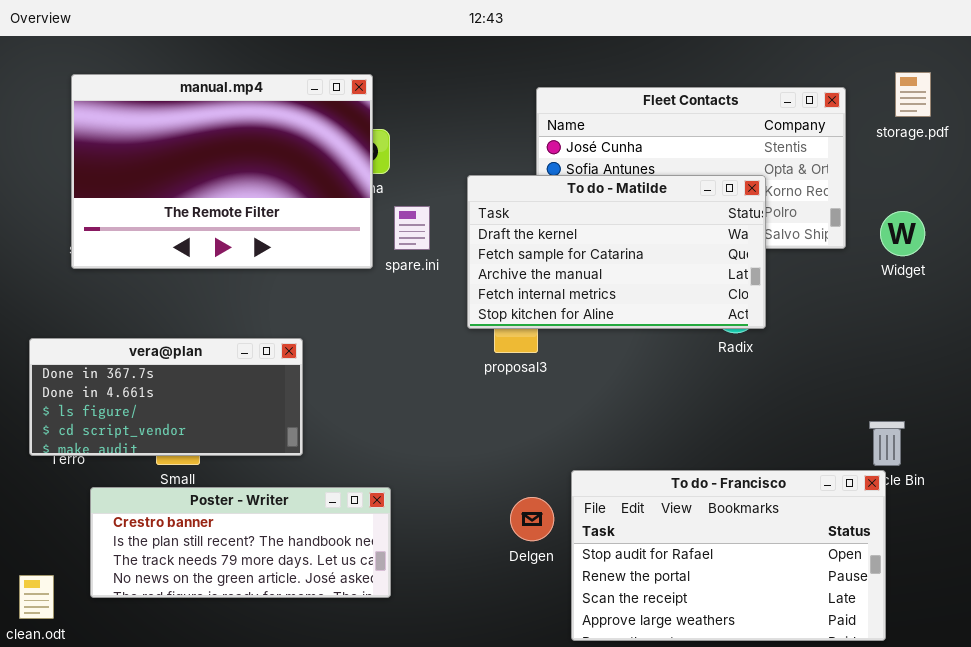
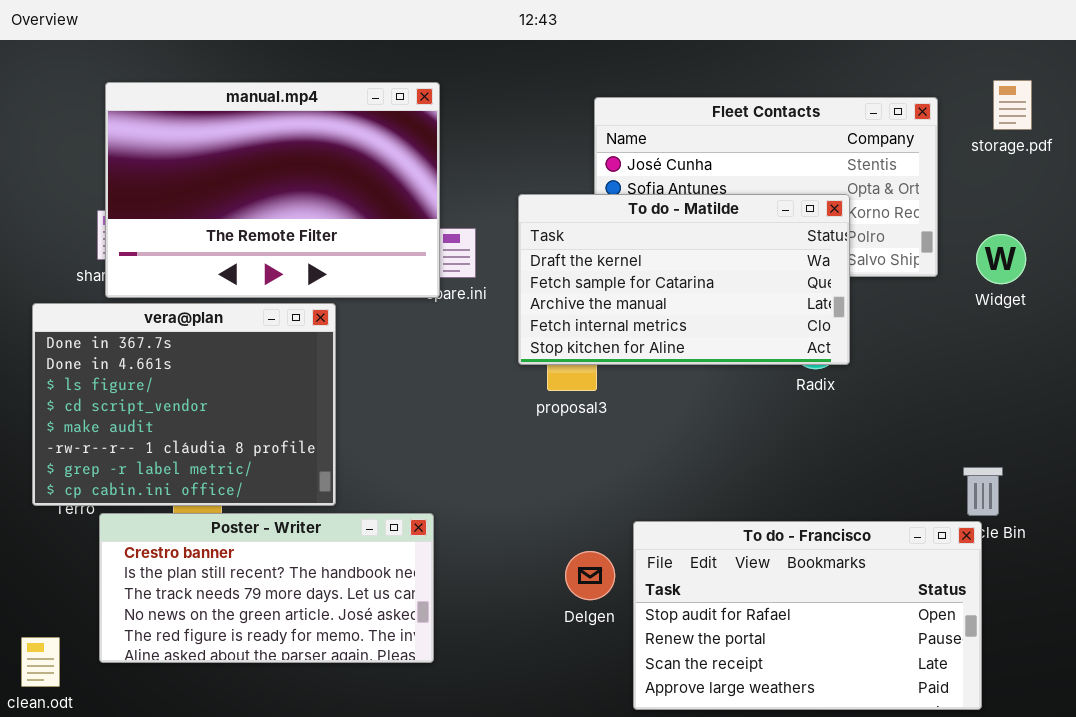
manual.mp4: [71,74,373,269] -> [105,82,440,298], moved
vera@plan: [29,338,303,456] -> [32,303,336,506], resized
Poster - Writer: [90,487,391,598] -> [99,513,434,663], resized

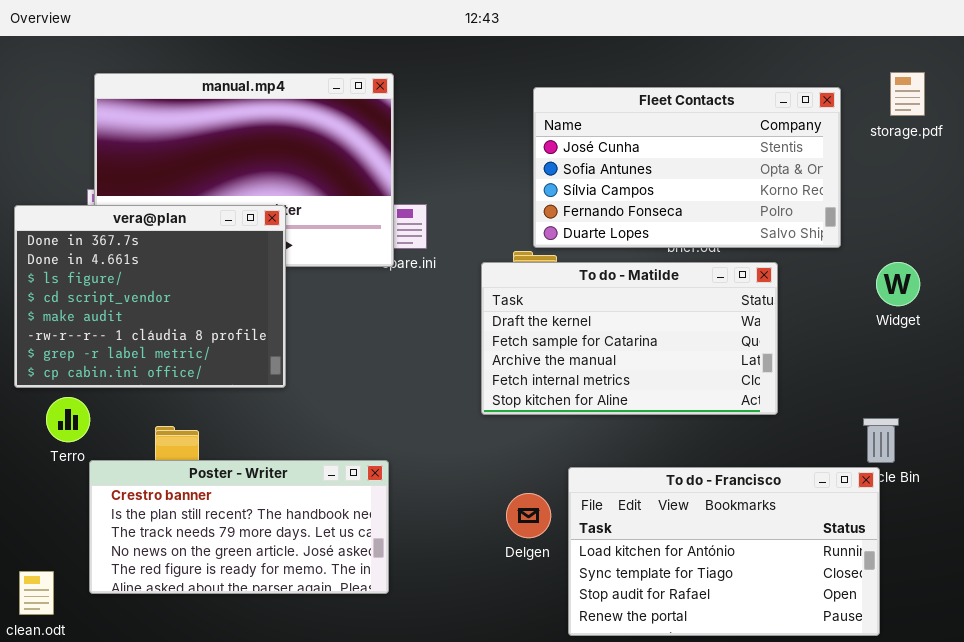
To do - Matilde: [518,194,850,365] -> [481,262,778,415], moved
Widget: [976,234,1026,284] -> [876,262,920,306], moved
vera@plan: [32,303,336,506] -> [14,205,286,388], moved
To do - Francisco: [633,521,982,710] -> [568,467,880,636], scrolled up 2 rows

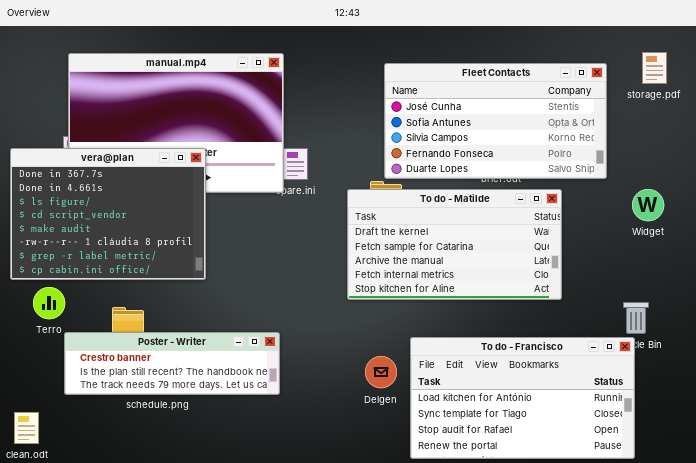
Poster - Writer: [89,460,389,594] -> [64,332,280,395], resized

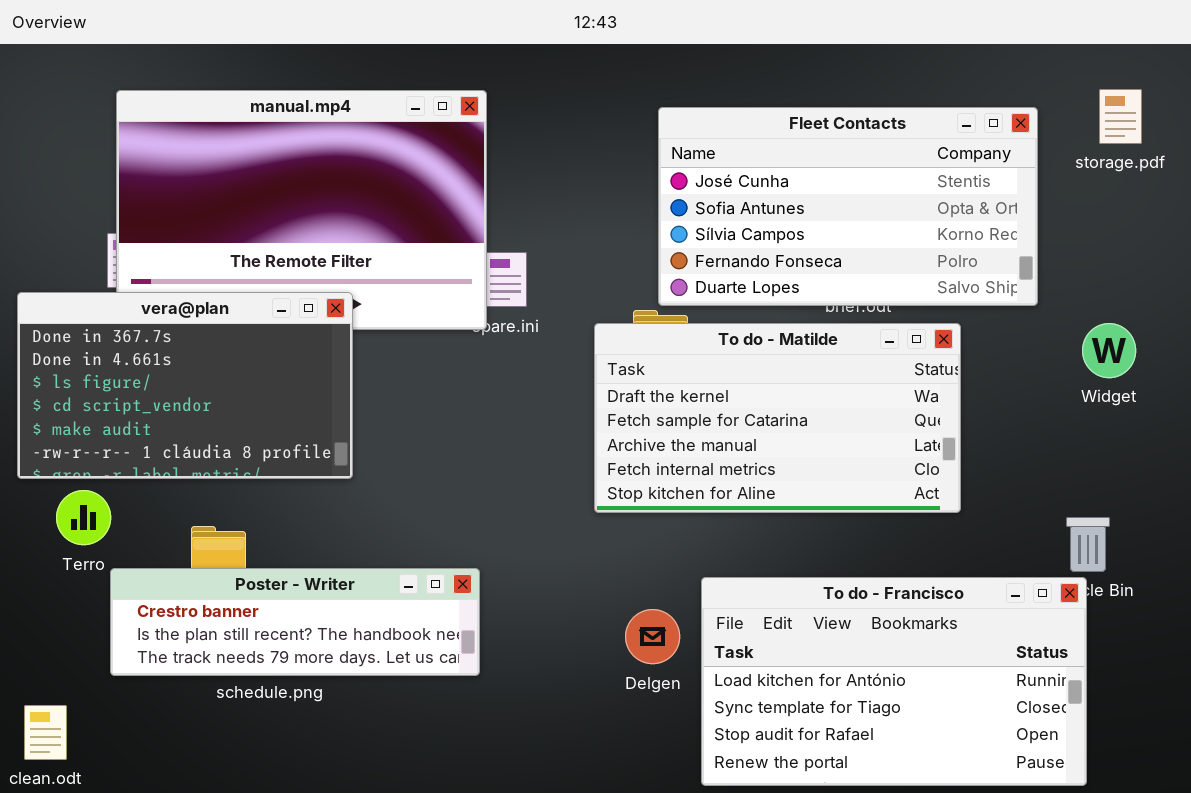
vera@plan: [10,148,206,280] -> [17,292,353,479], resized

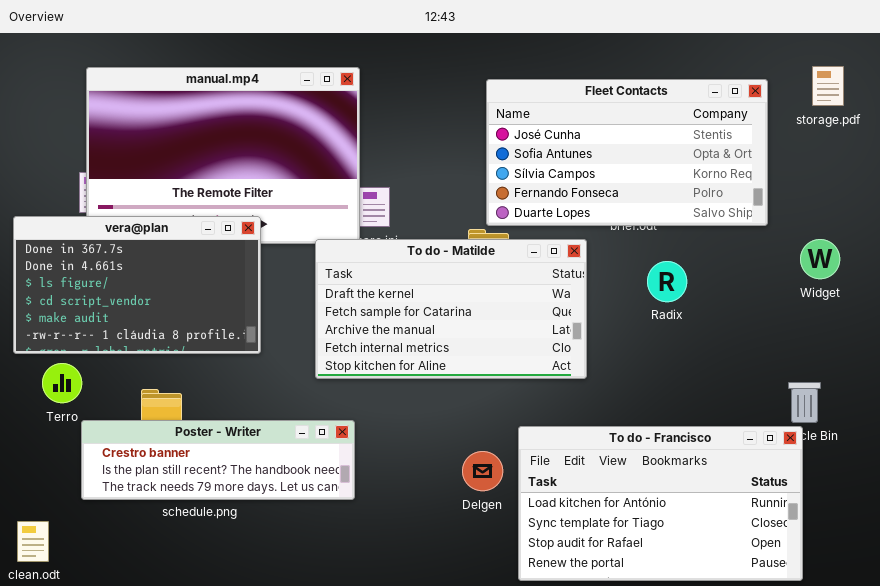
To do - Matilde: [594,323,961,513] -> [315,239,587,379], moved

